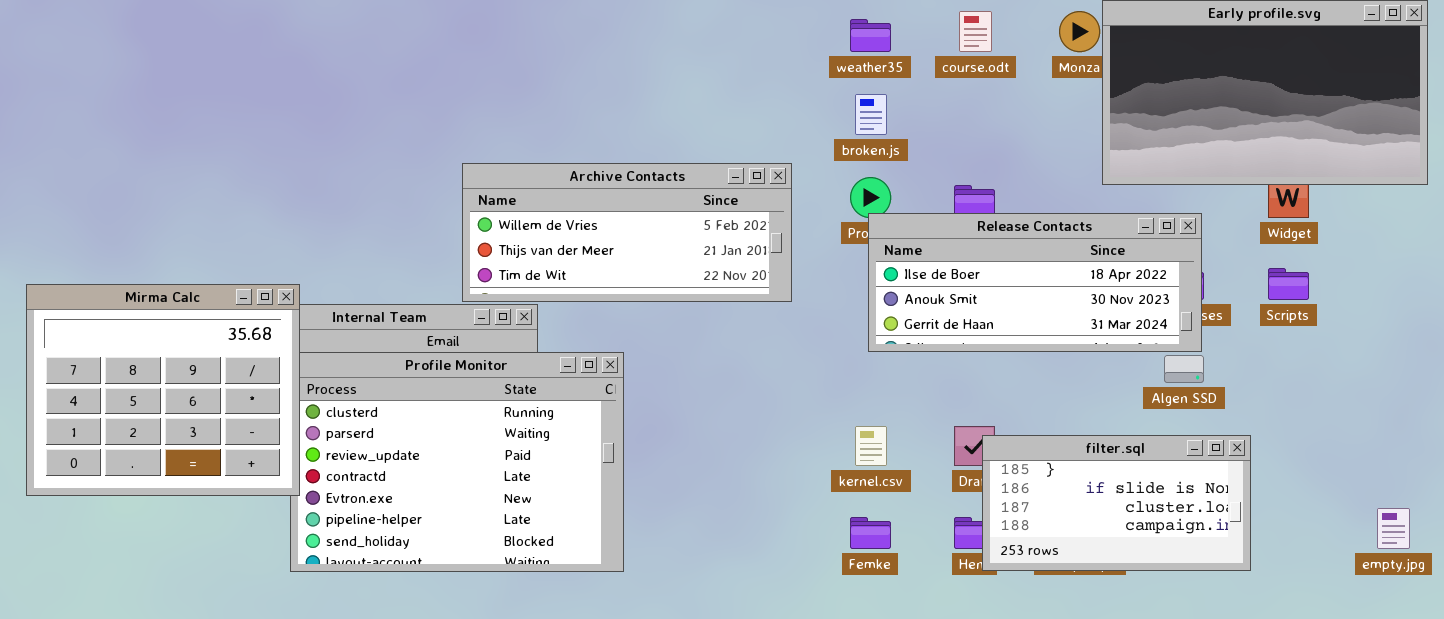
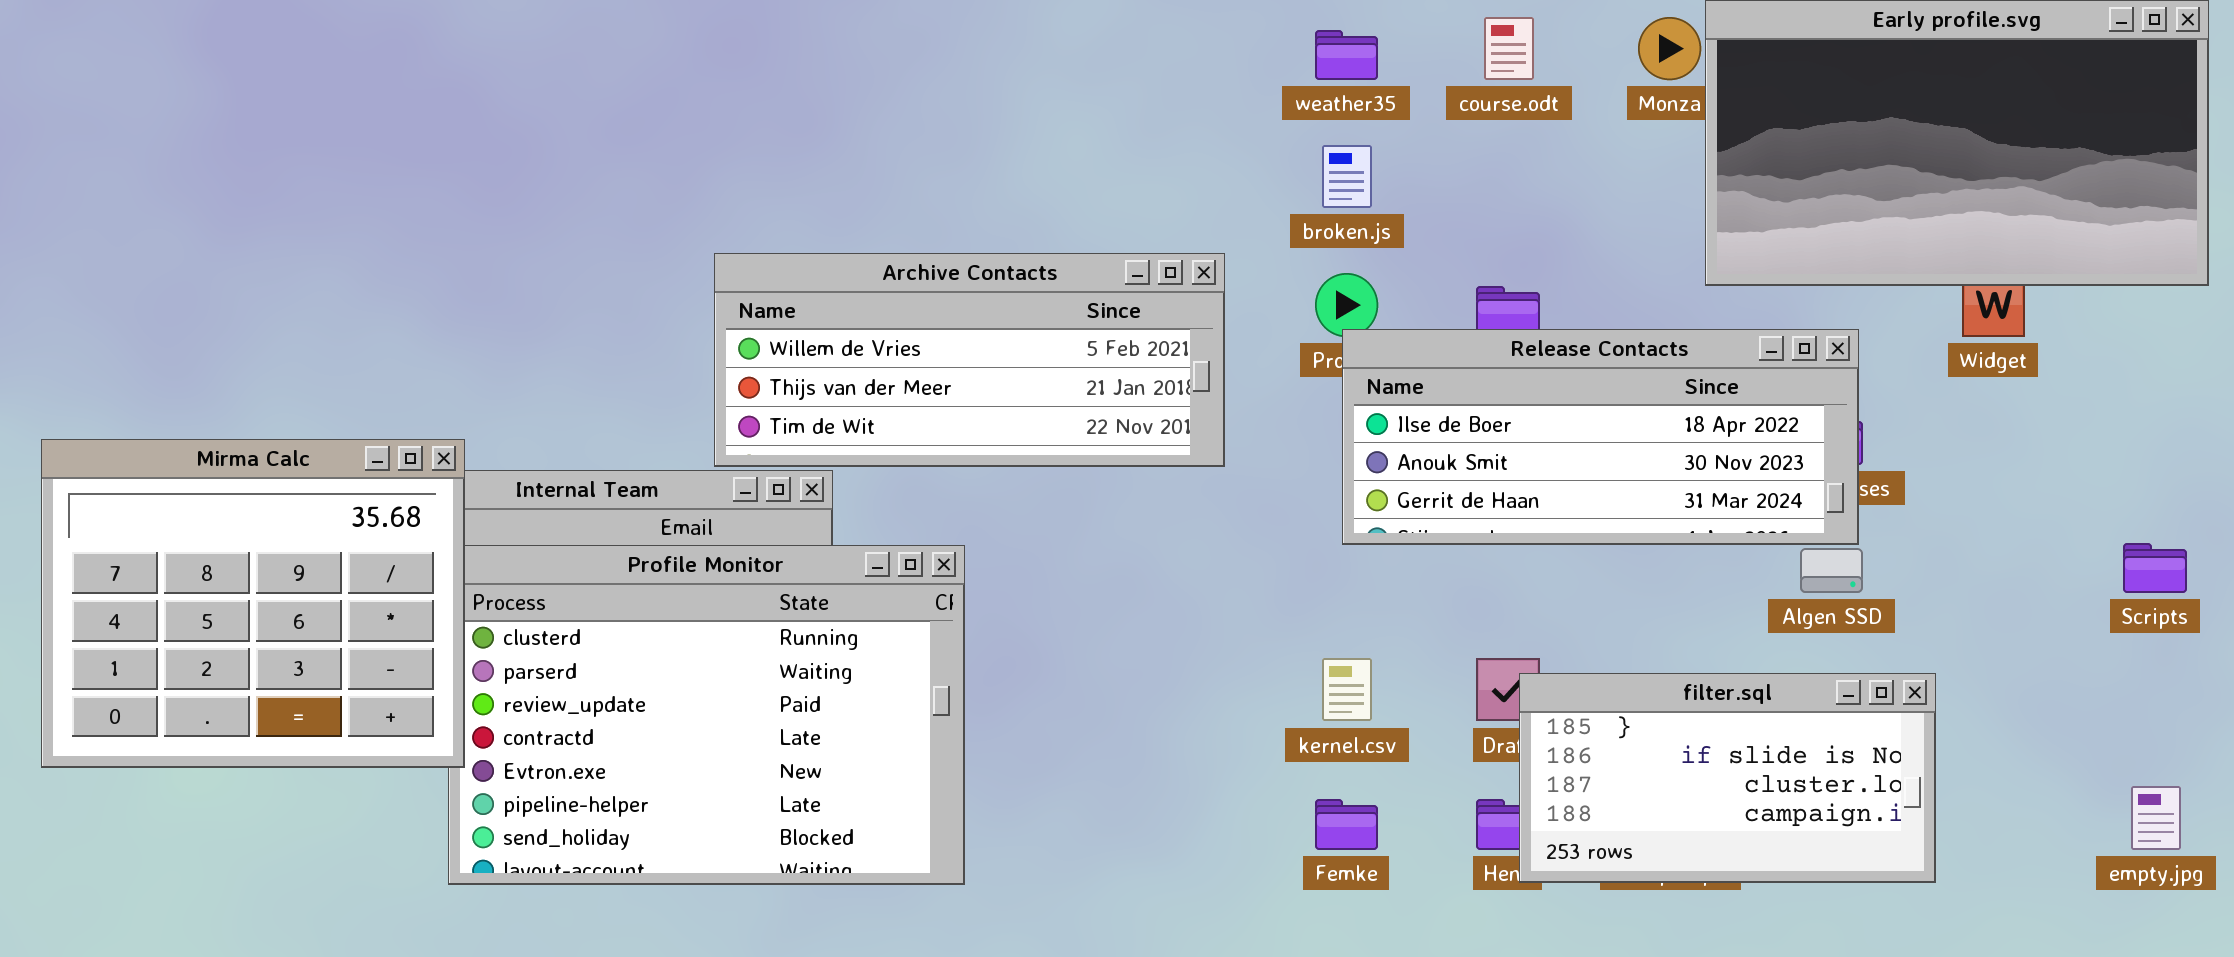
Scripts: [1268,268,1309,300] -> [2123,543,2187,593], moved

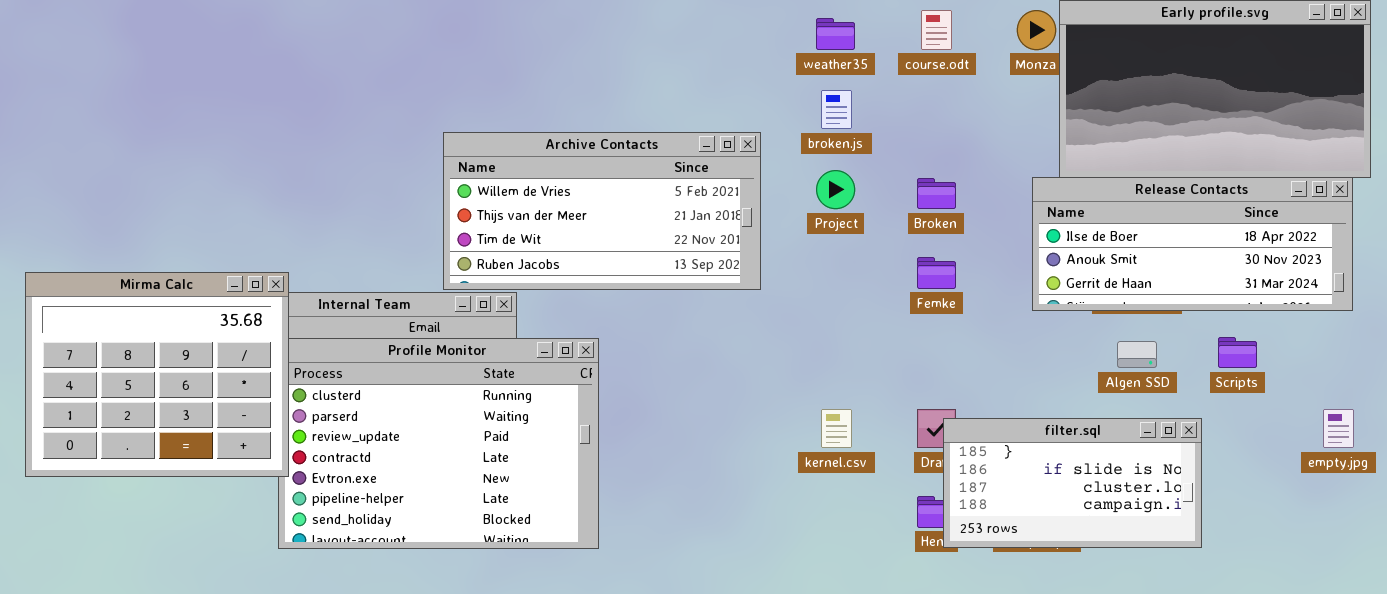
Archive Contacts: [714,253,1225,467] -> [443,132,761,290], resized
Release Contacts: [1342,329,1859,545] -> [1032,177,1353,311], moved
Scripts: [2123,543,2187,593] -> [1218,337,1257,368], moved
empty.jpg: [2131,786,2181,850] -> [1323,409,1354,448], moved
Femke: [1315,799,1378,850] -> [917,257,956,289], moved

